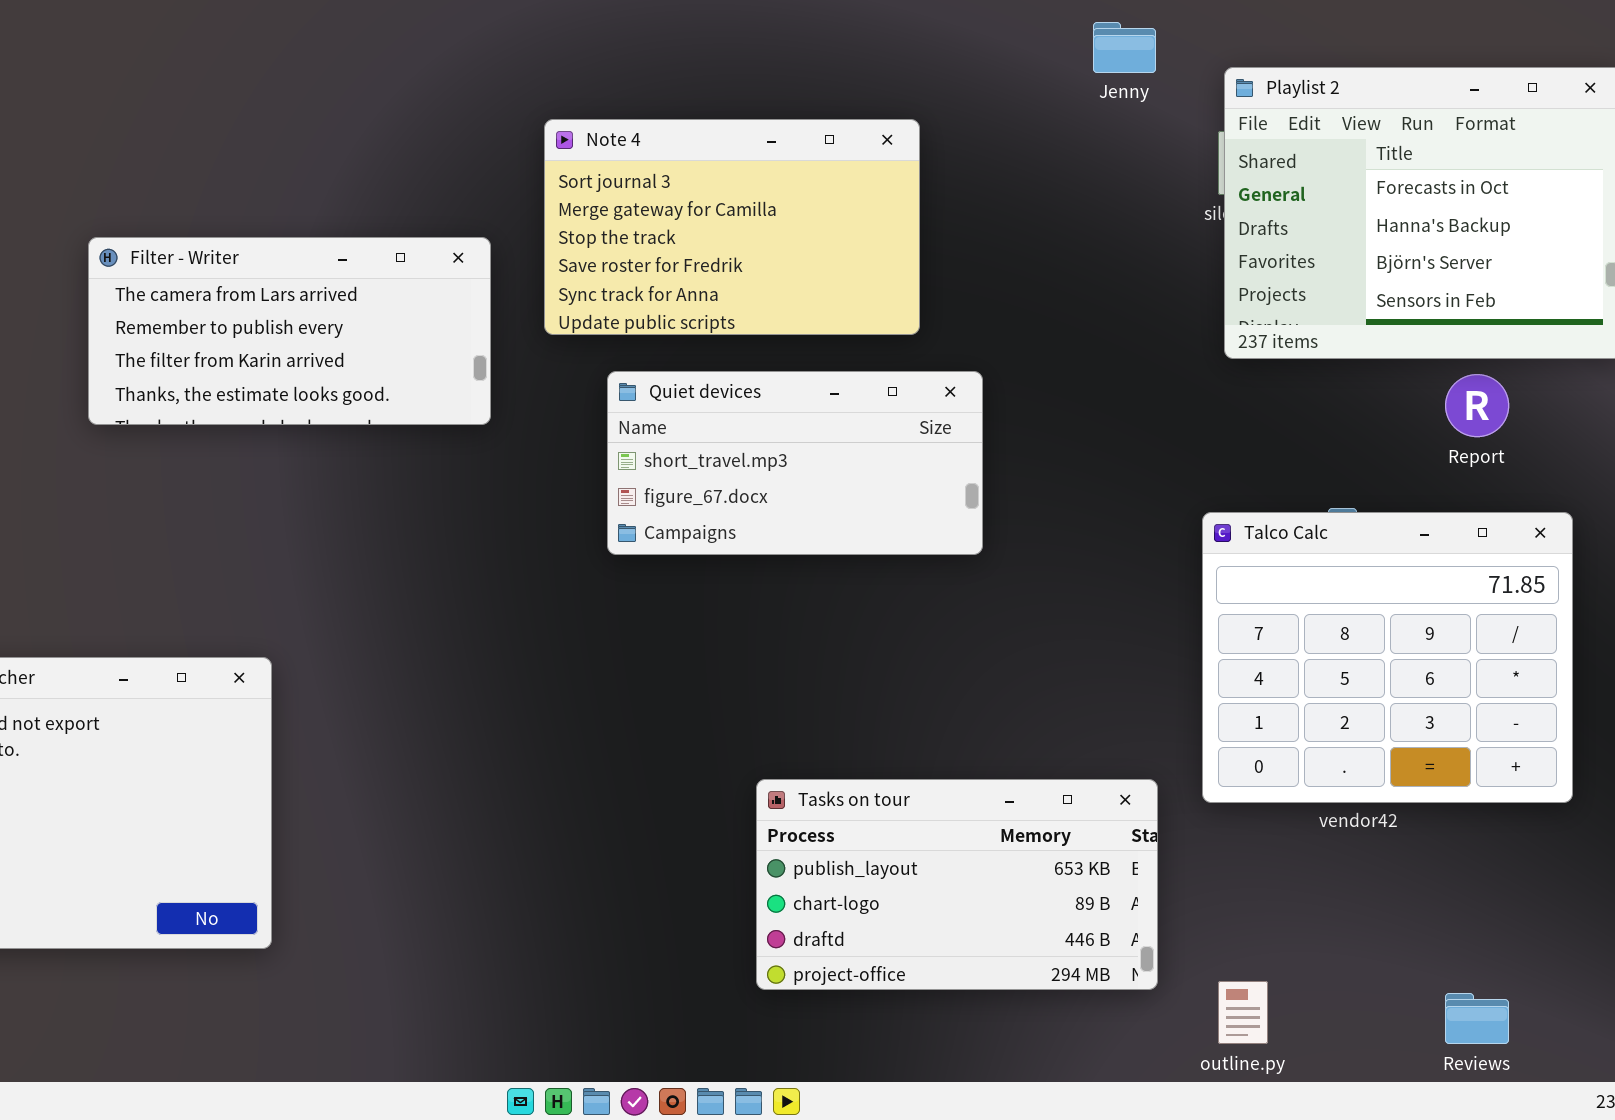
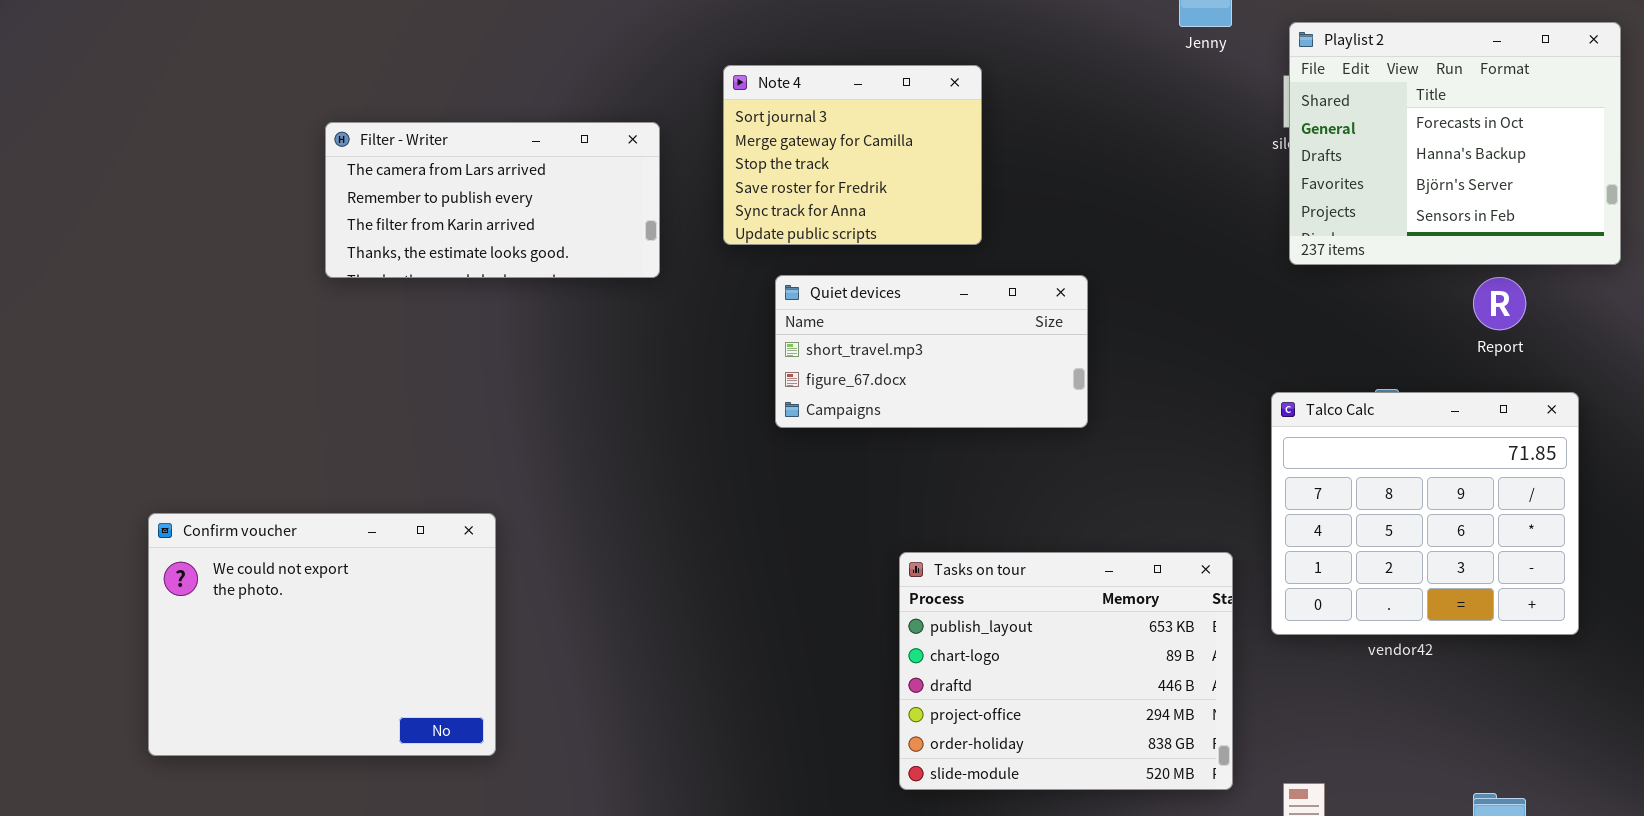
Note 4: [544,119,920,335] -> [723,65,982,245], resized
Filter - Writer: [88,237,491,425] -> [325,122,660,278], moved
Tasks on tour: [756,779,1158,990] -> [899,552,1233,790], resized

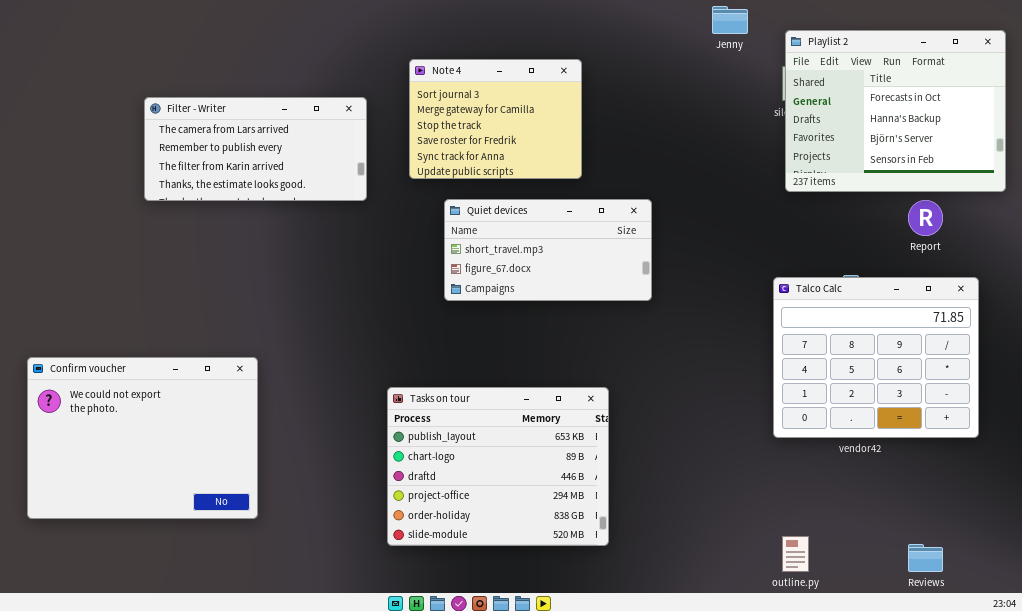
Tasks on tour: [899,552,1233,790] -> [387,387,609,546], moved

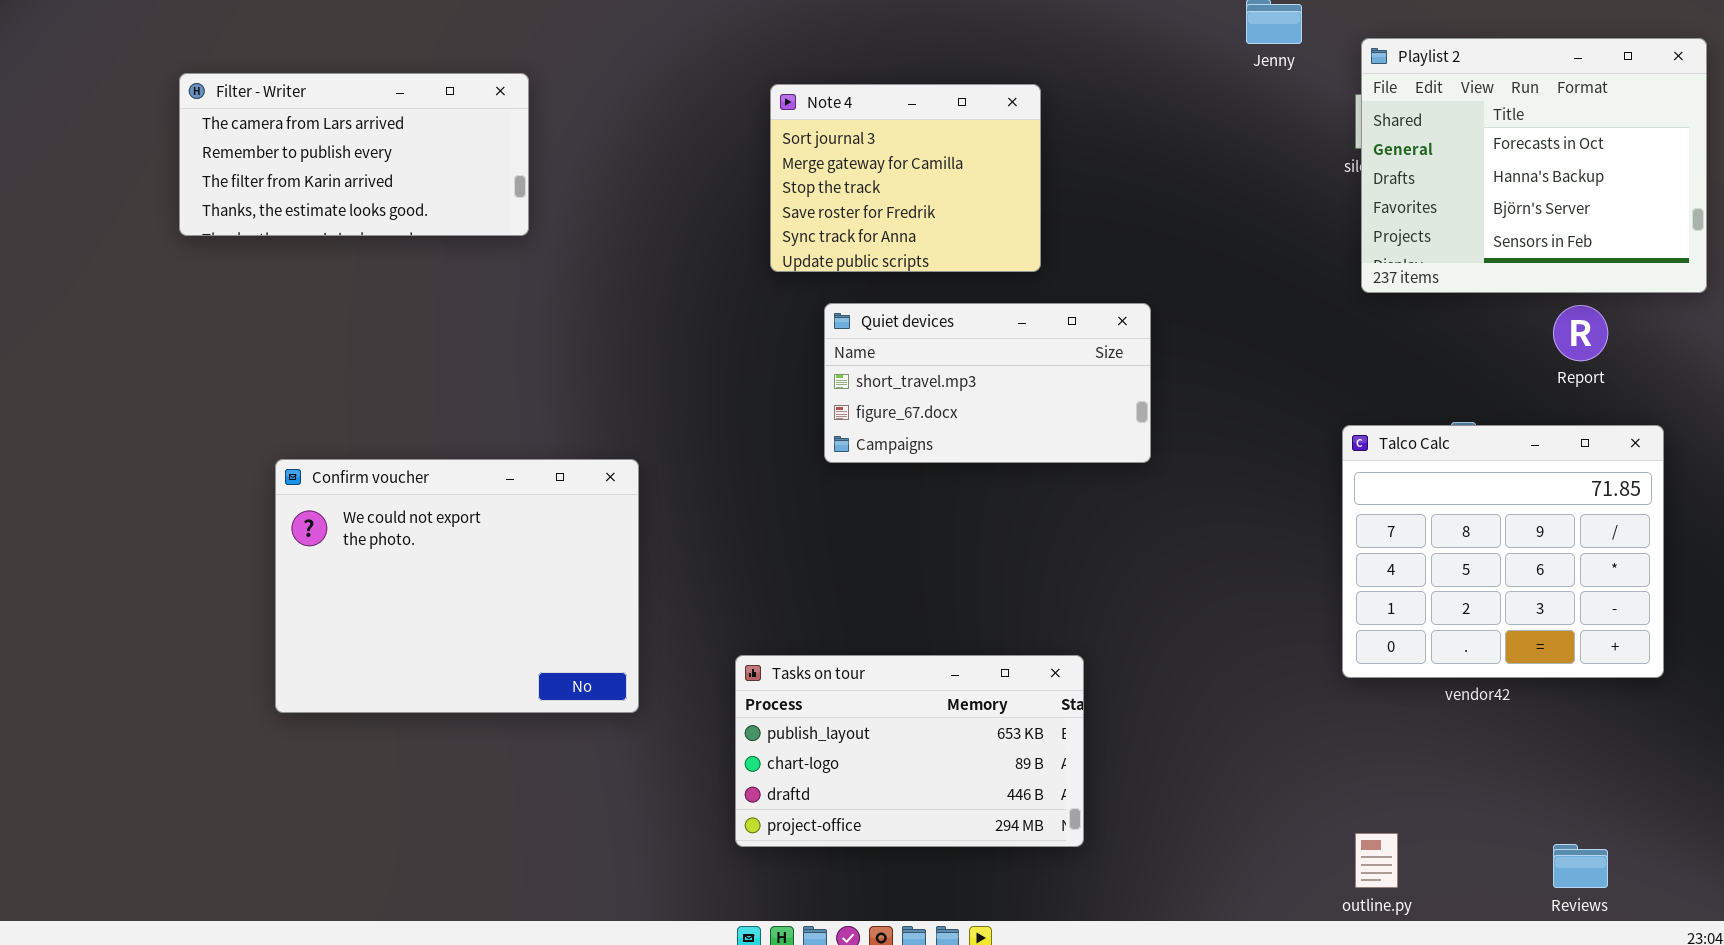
Filter - Writer: [144,97,367,201] -> [179,73,529,236], moved
Confirm voucher: [27,357,258,519] -> [275,459,639,713], moved
Tasks on tour: [387,387,609,546] -> [735,655,1084,847], resized

